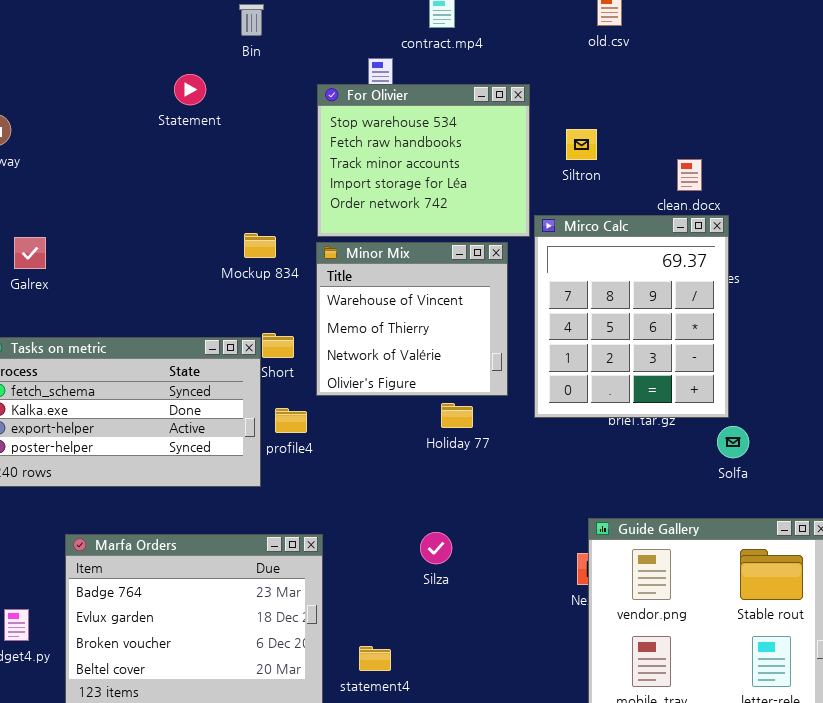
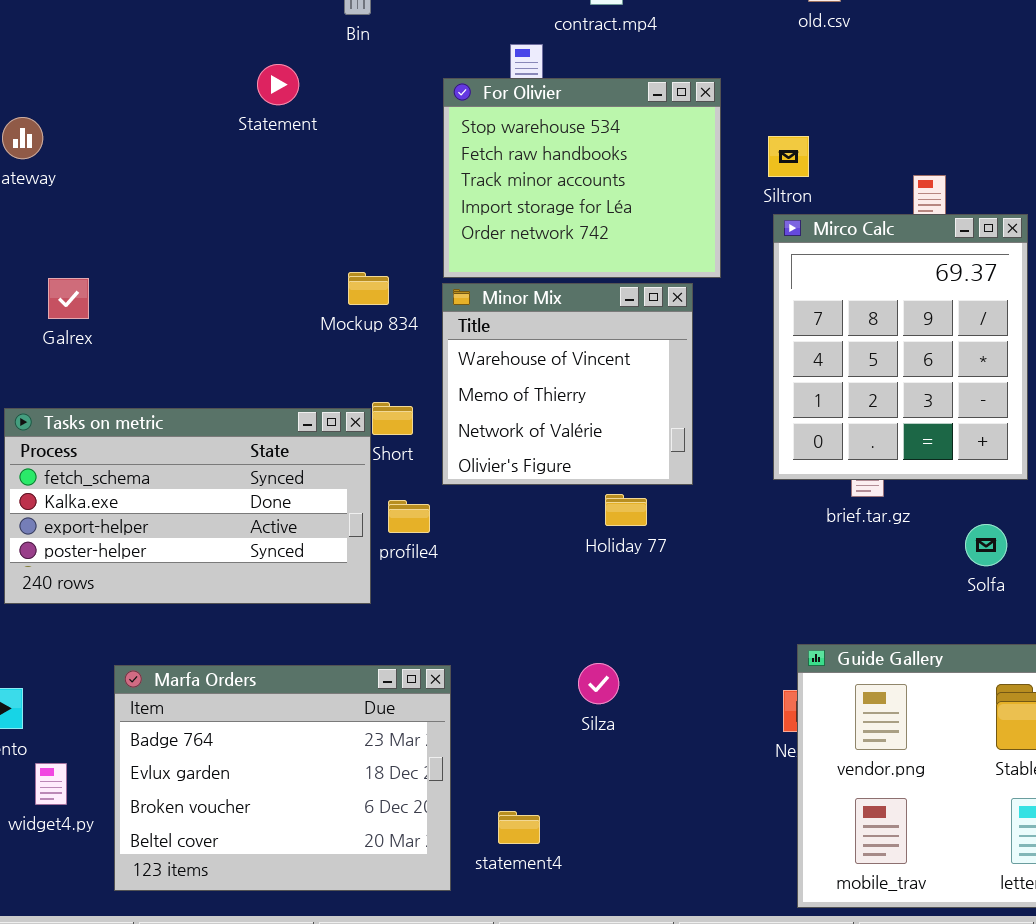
Mirco Calc: [534,215,729,418] -> [773,214,1028,480], moved

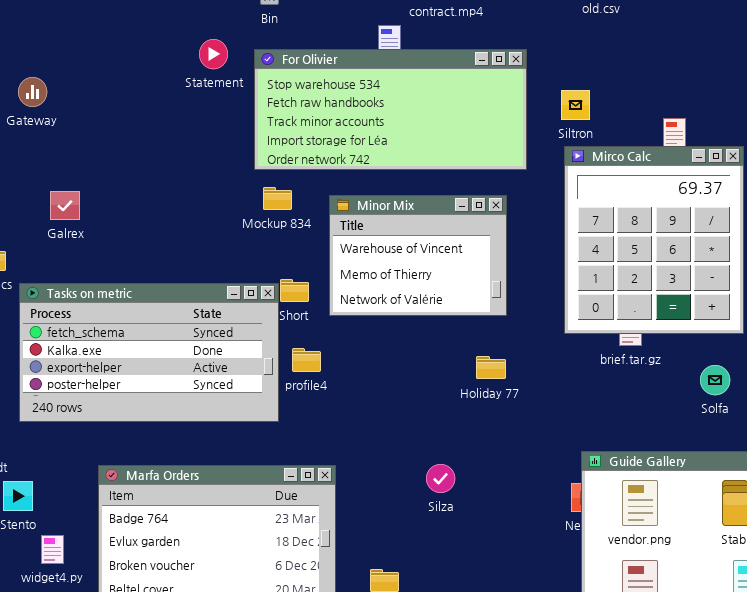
For Olivier: [443,78,721,278] -> [254,49,527,170], resized
Minor Mix: [442,283,693,485] -> [329,195,507,316], resized
Holiday 77: [605,494,647,526] -> [476,356,506,379], moved

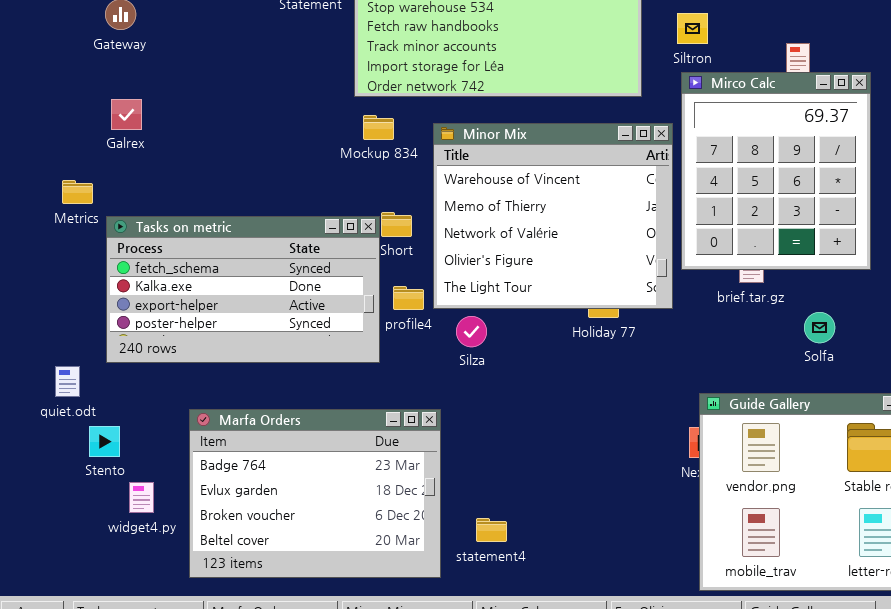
Galrex: [50,191,80,220] -> [111,99,142,130], moved
Minor Mix: [329,195,507,316] -> [433,123,673,309], resized
Solfa: [700,365,730,395] -> [804,312,835,343], moved
Silza: [426,464,455,493] -> [456,316,487,347], moved

